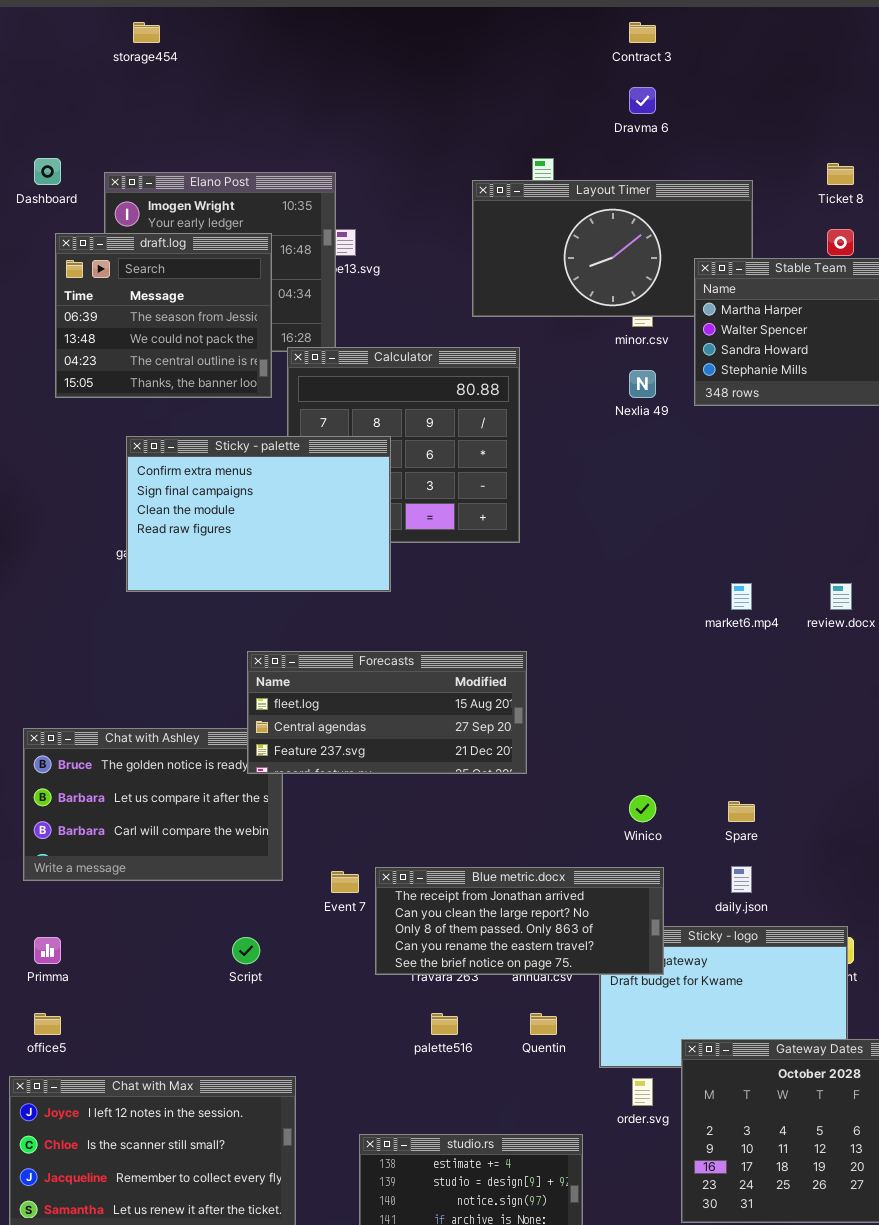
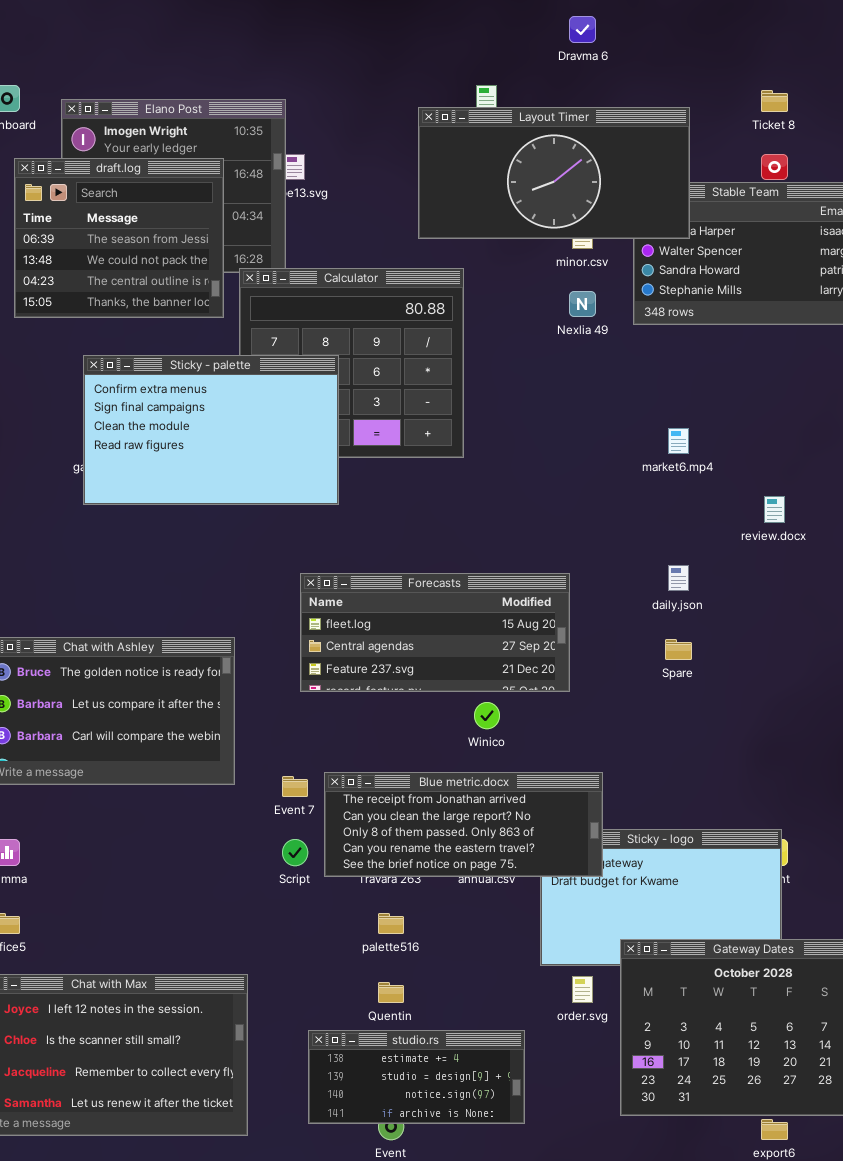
Layout Timer: [472,180,753,317] -> [418,107,690,239], raised
market6.mp4: [731,583,752,610] -> [668,428,689,454], moved
Forecasts: [247,651,527,774] -> [300,573,570,692], moved
Winico: [629,795,656,822] -> [474,702,500,729], moved
Spare: [728,801,755,822] -> [665,639,692,660], moved
daily.json: [731,866,752,893] -> [668,565,689,591], moved
Script: [232,937,260,964] -> [282,839,308,866], moved
Quentin: [530,1013,557,1035] -> [378,982,404,1003], moved

